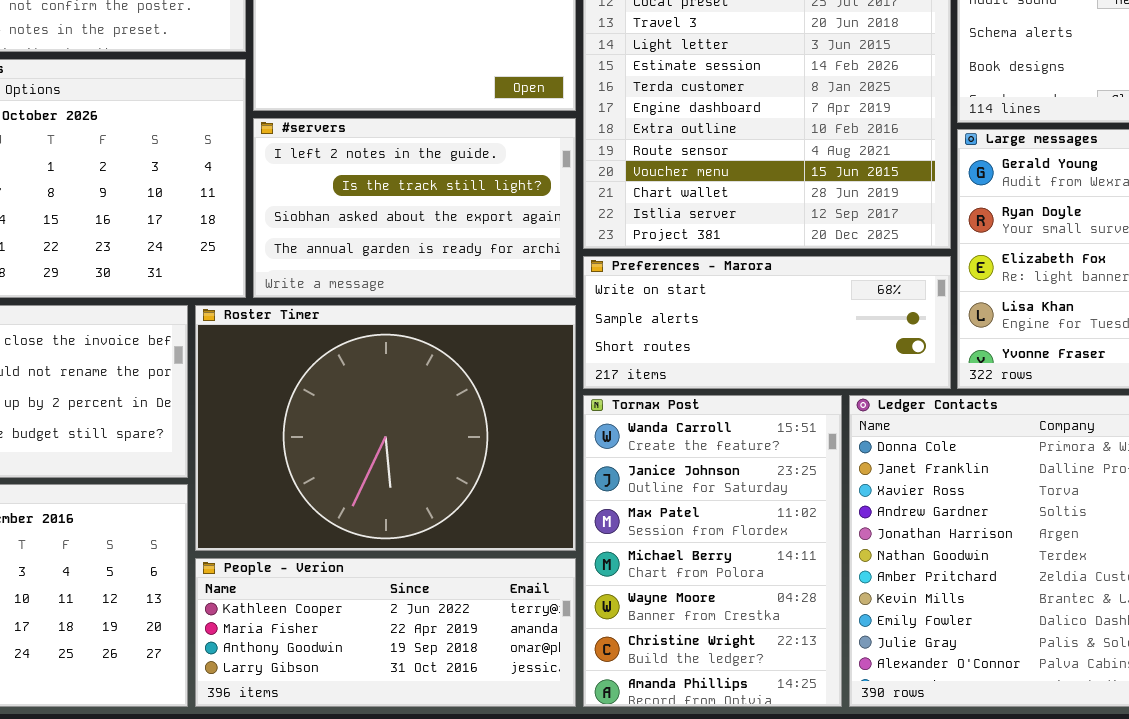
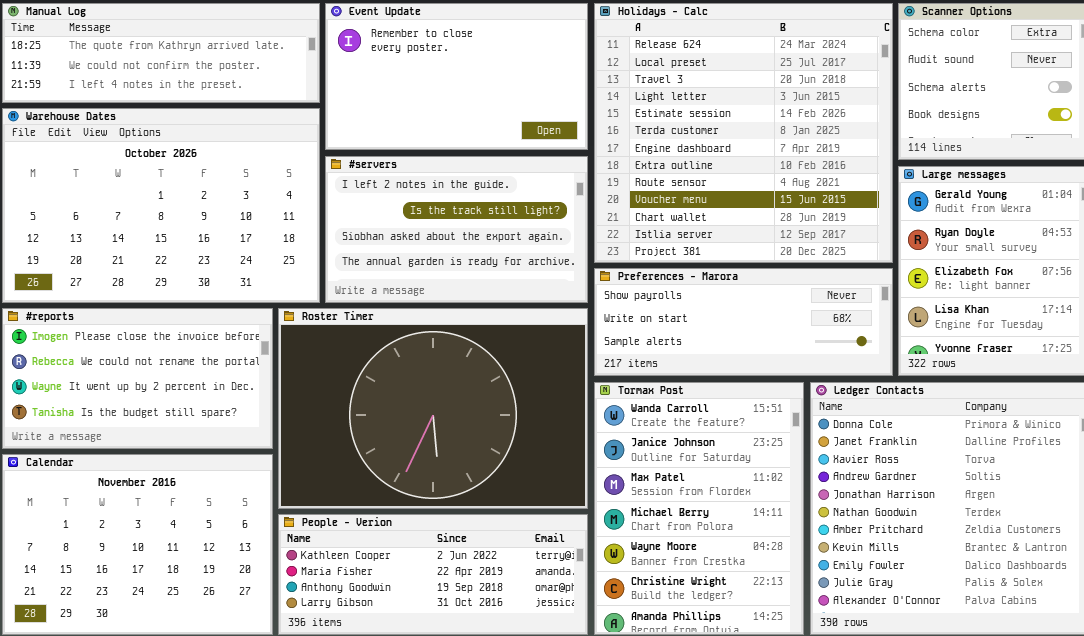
Preferences - Marora: [583,256,951,389] -> [594,268,893,376], scrolled up 1 row

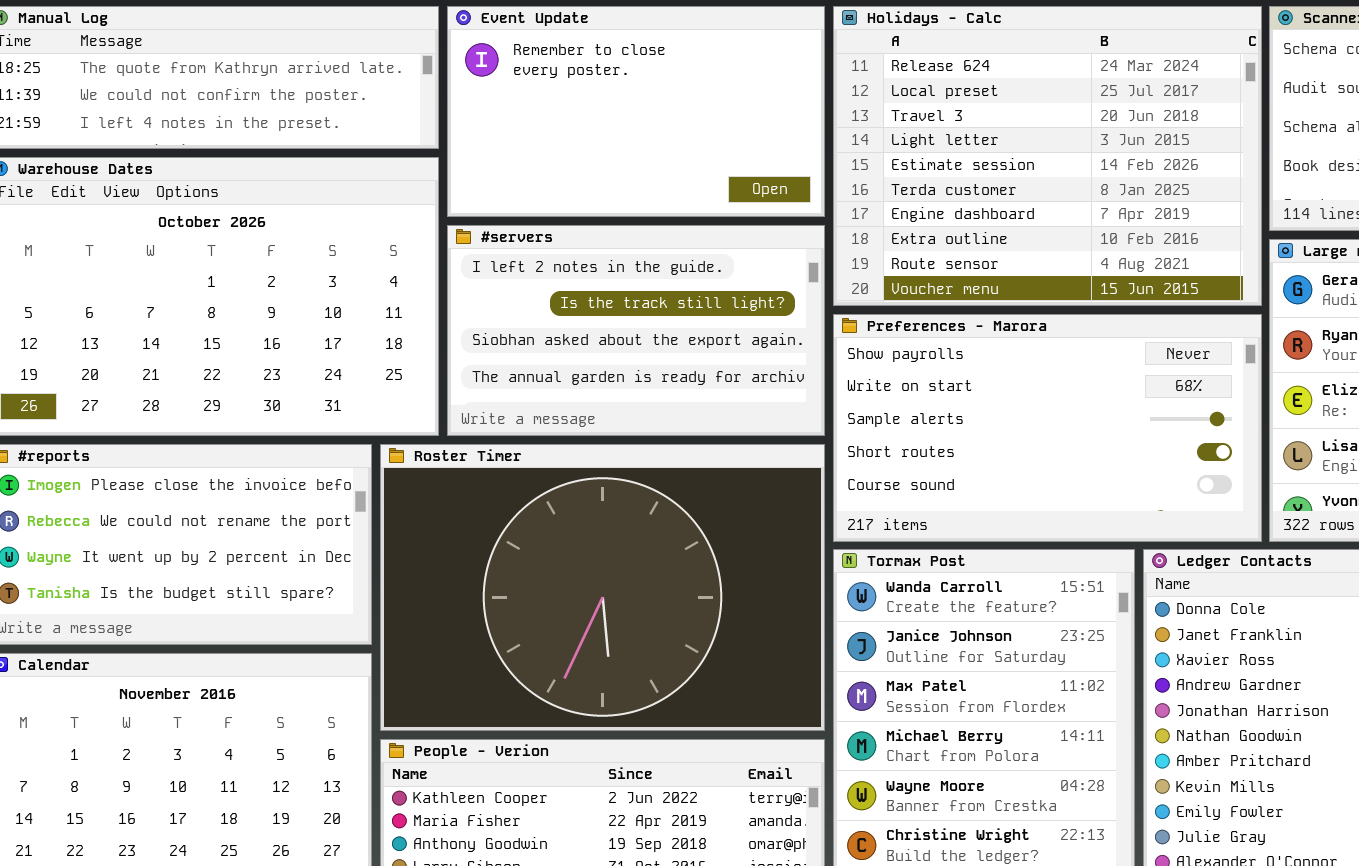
Holidays - Calc: [594,3,893,263] -> [833,6,1262,306], resized
Preferences - Marora: [594,268,893,376] -> [833,314,1262,542], resized

